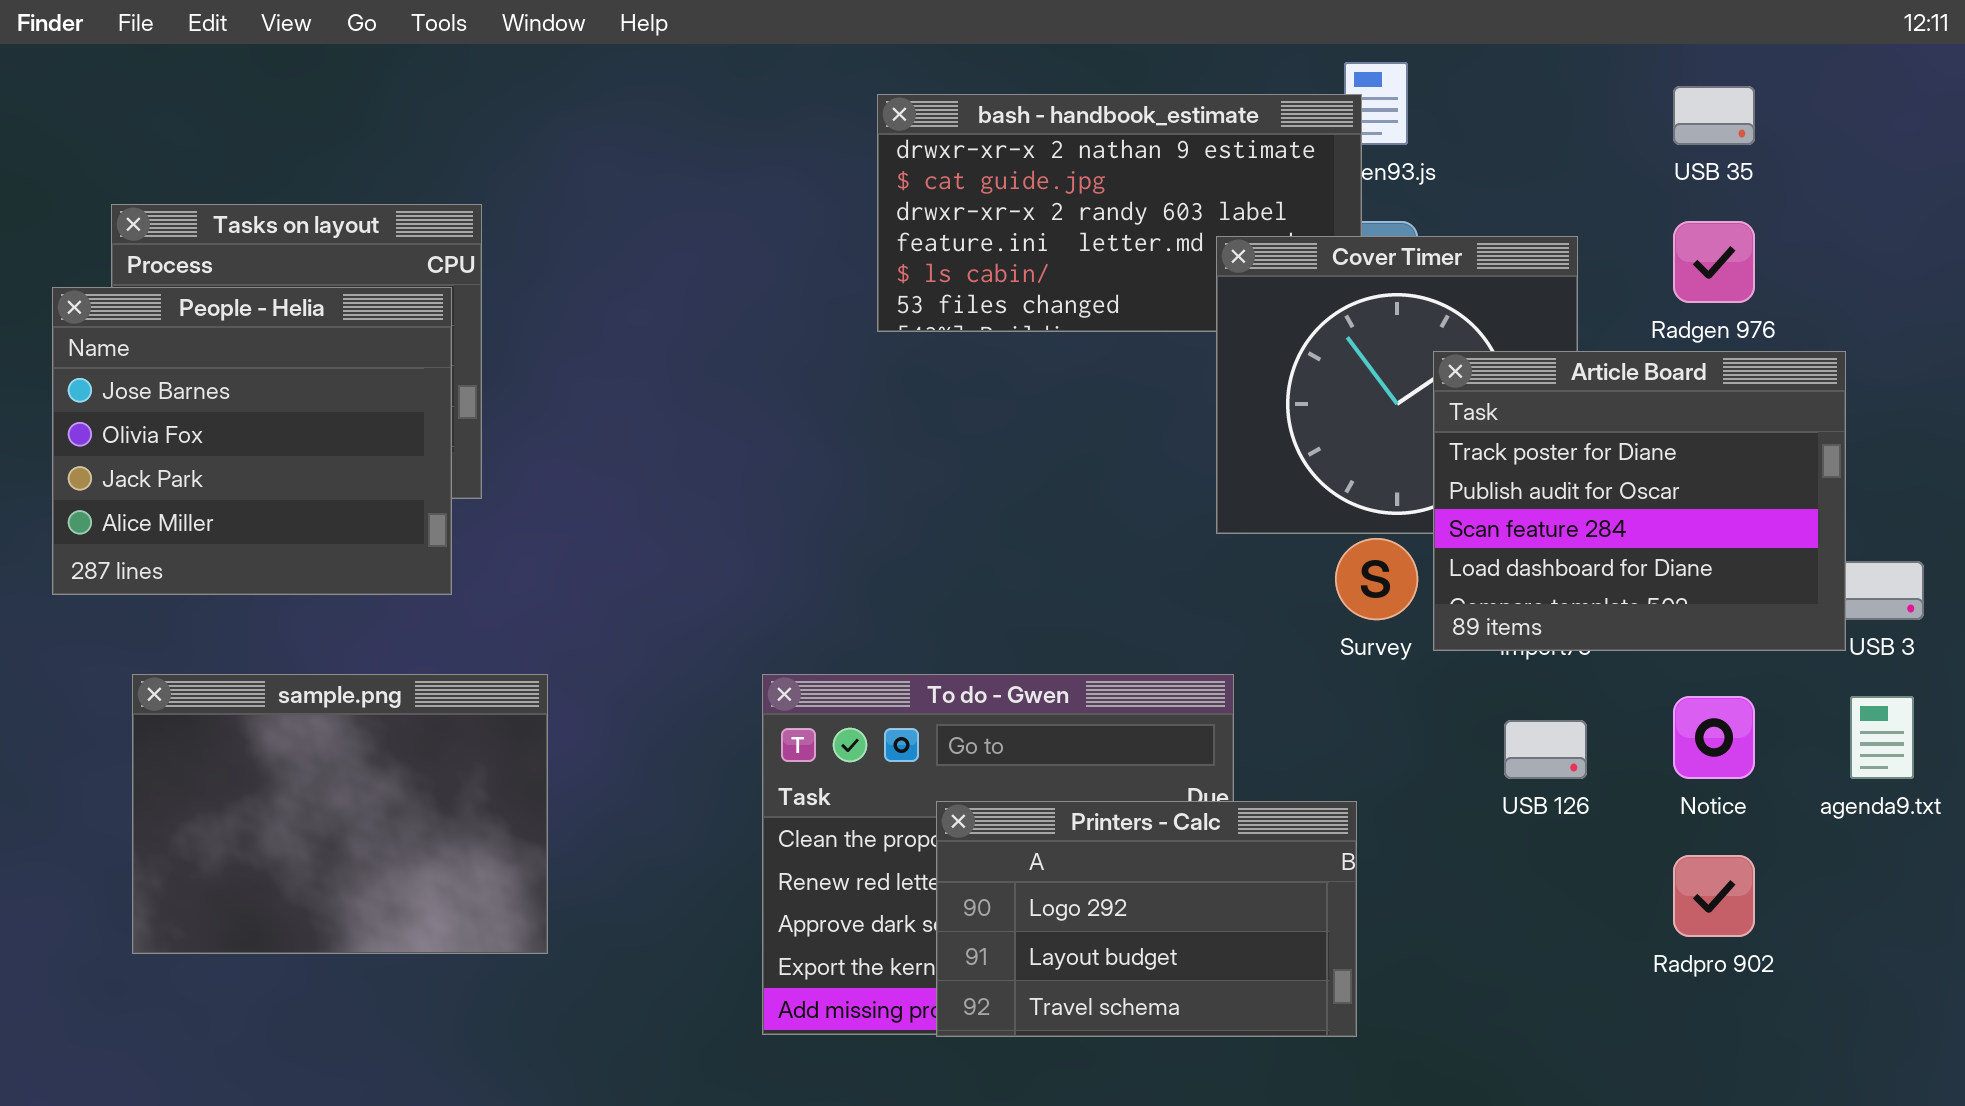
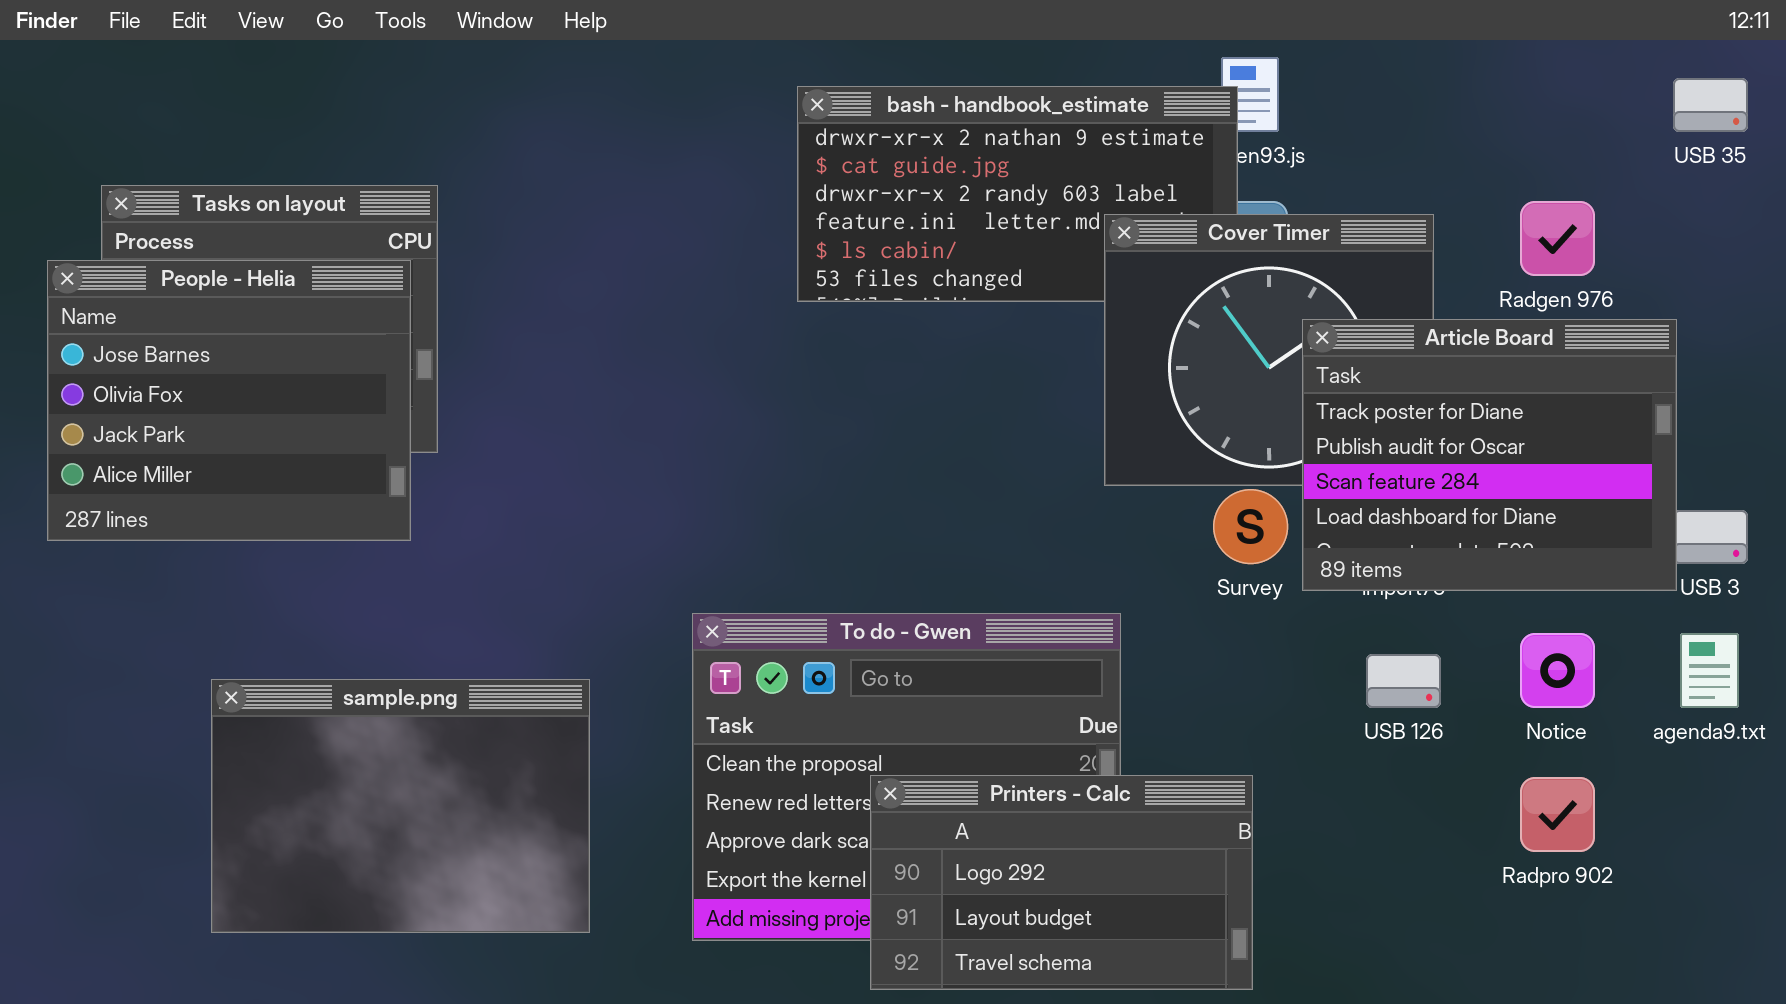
USB 35: [1673,86,1755,145] -> [1673,78,1748,132], moved
sample.png: [132,674,548,954] -> [211,679,590,933], moved
Printers - Calc: [936,801,1357,1037] -> [870,775,1253,990], moved

